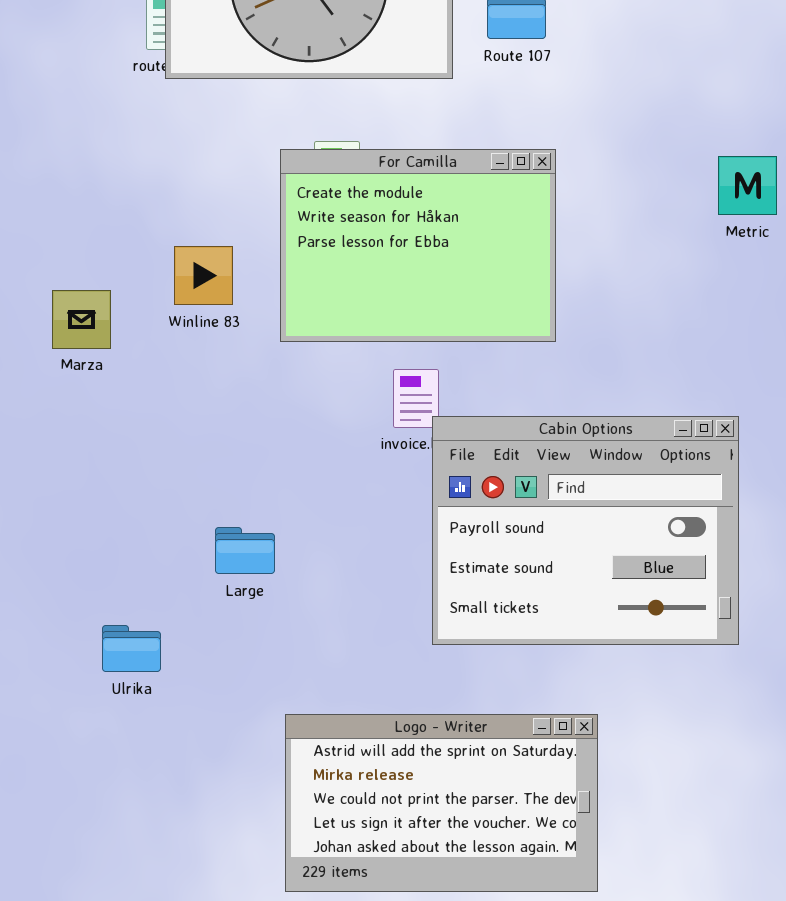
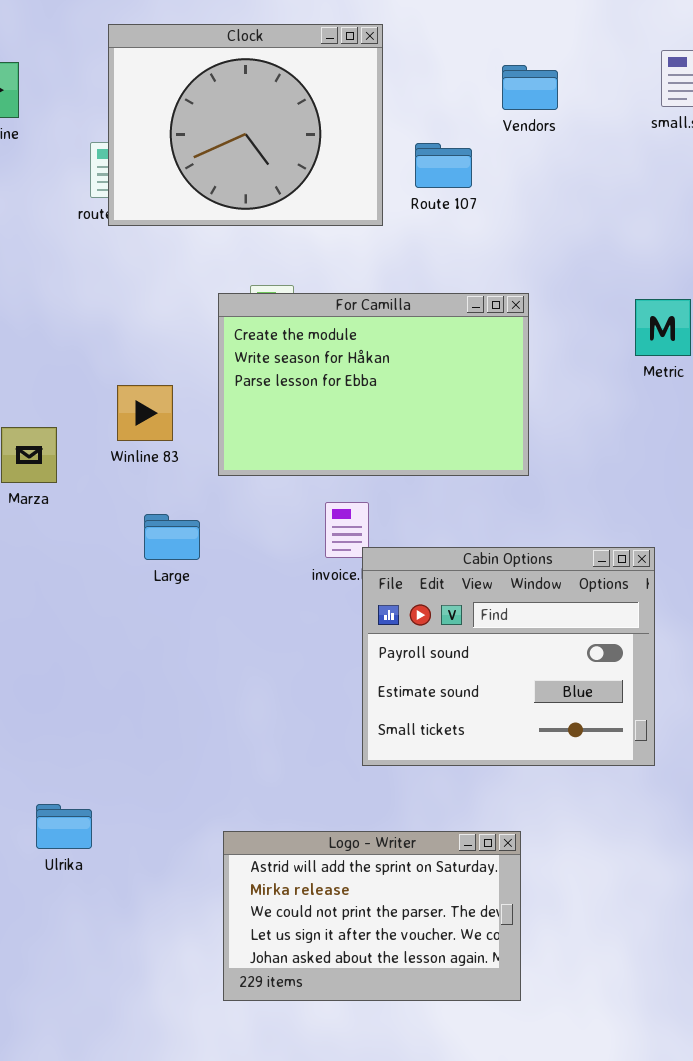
For Camilla: [280,149,556,342] -> [218,293,529,476], resized
Large: [215,527,275,574] -> [144,514,200,560], moved
Ulrika: [102,625,161,672] -> [36,804,92,849], moved

